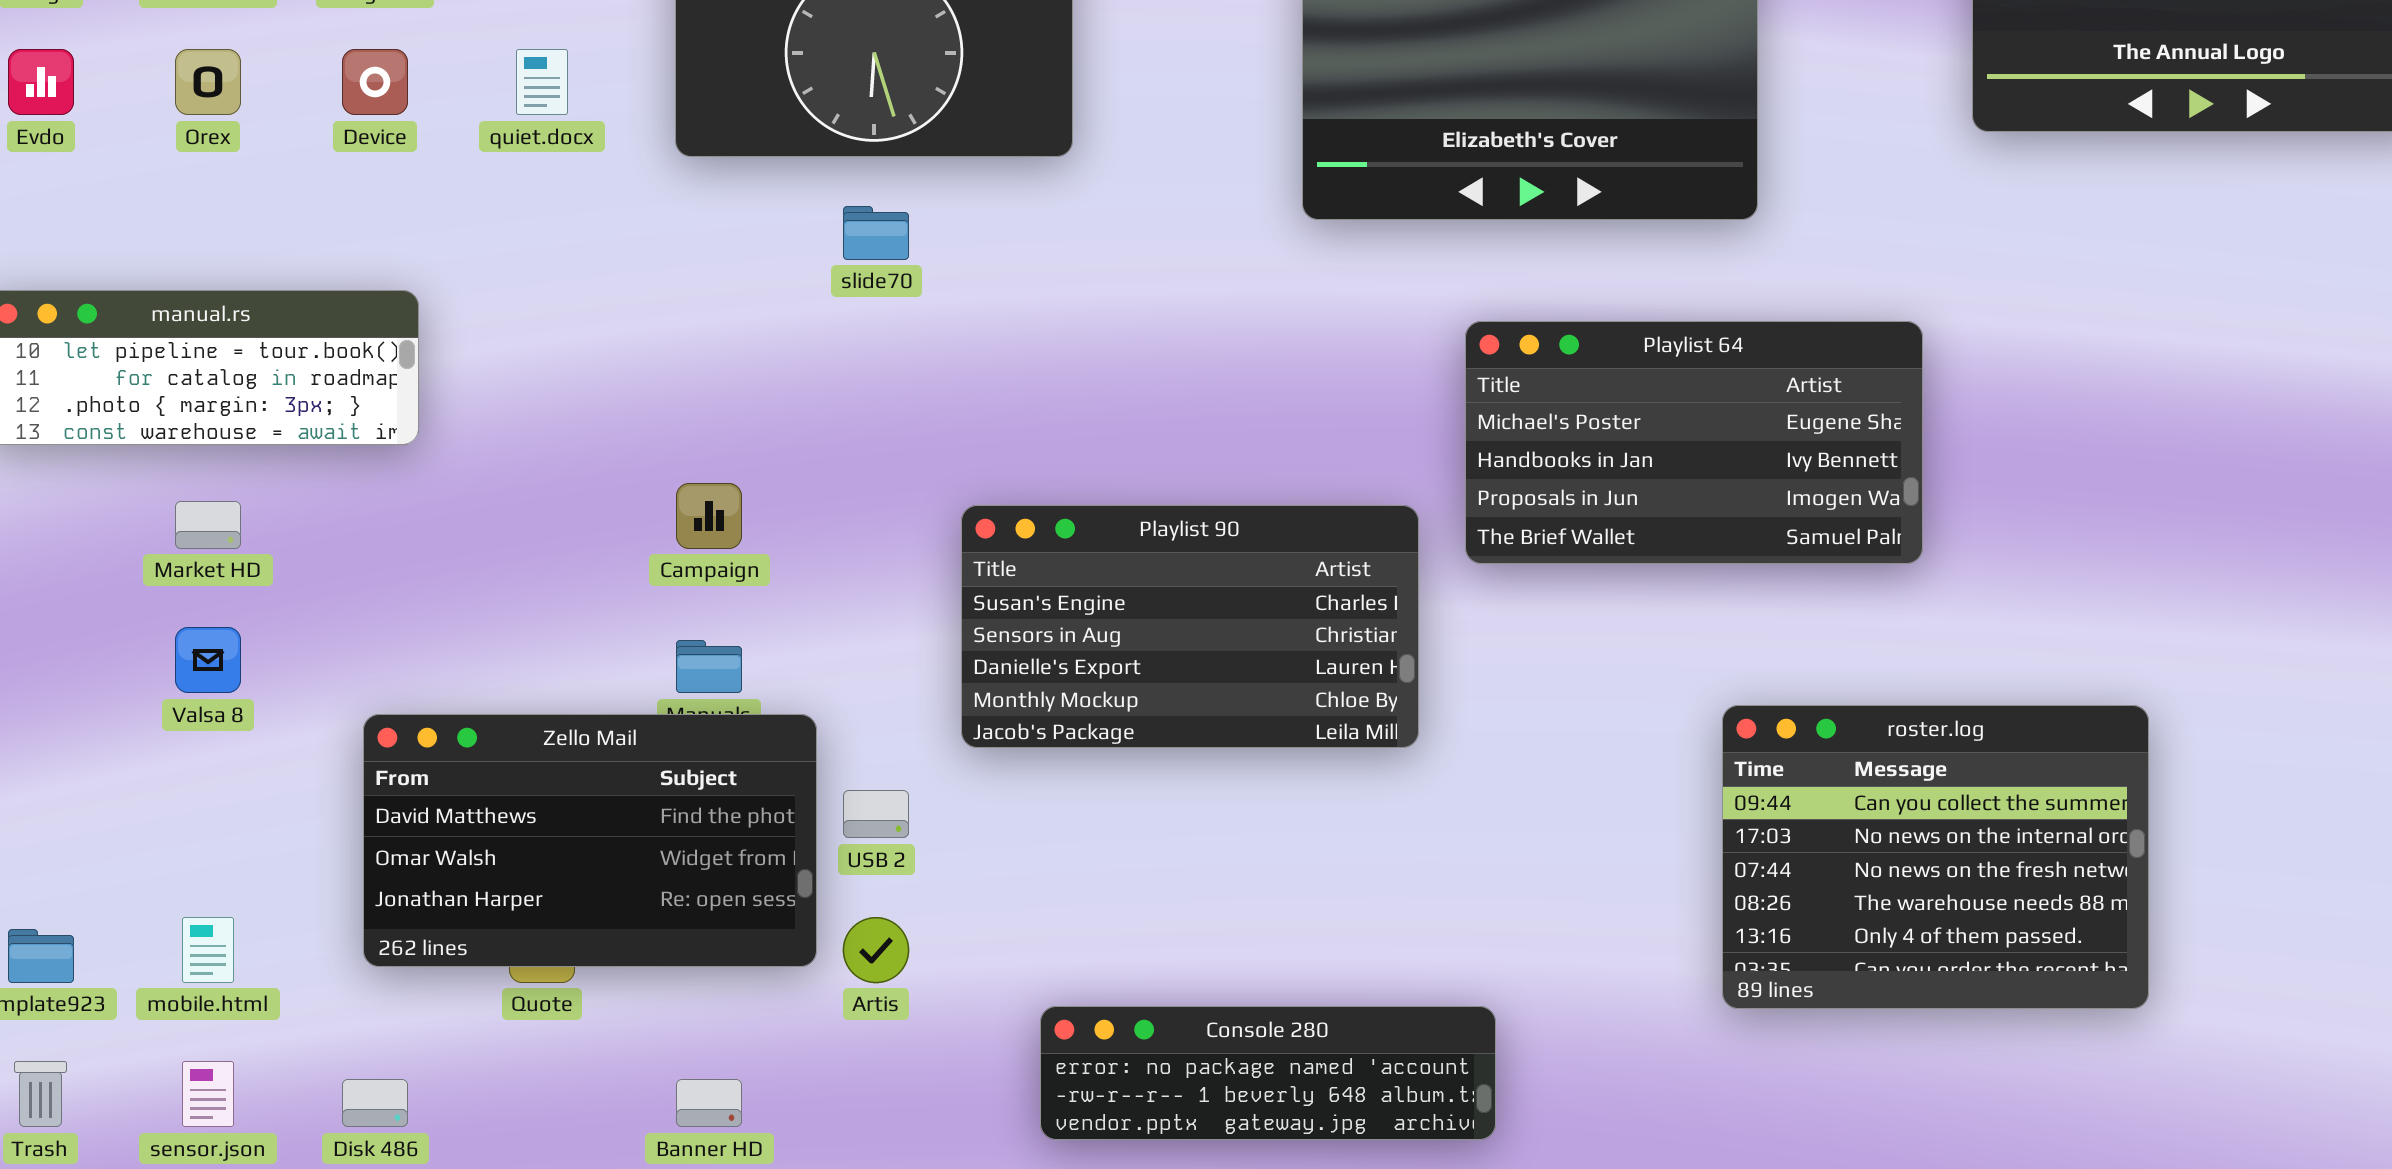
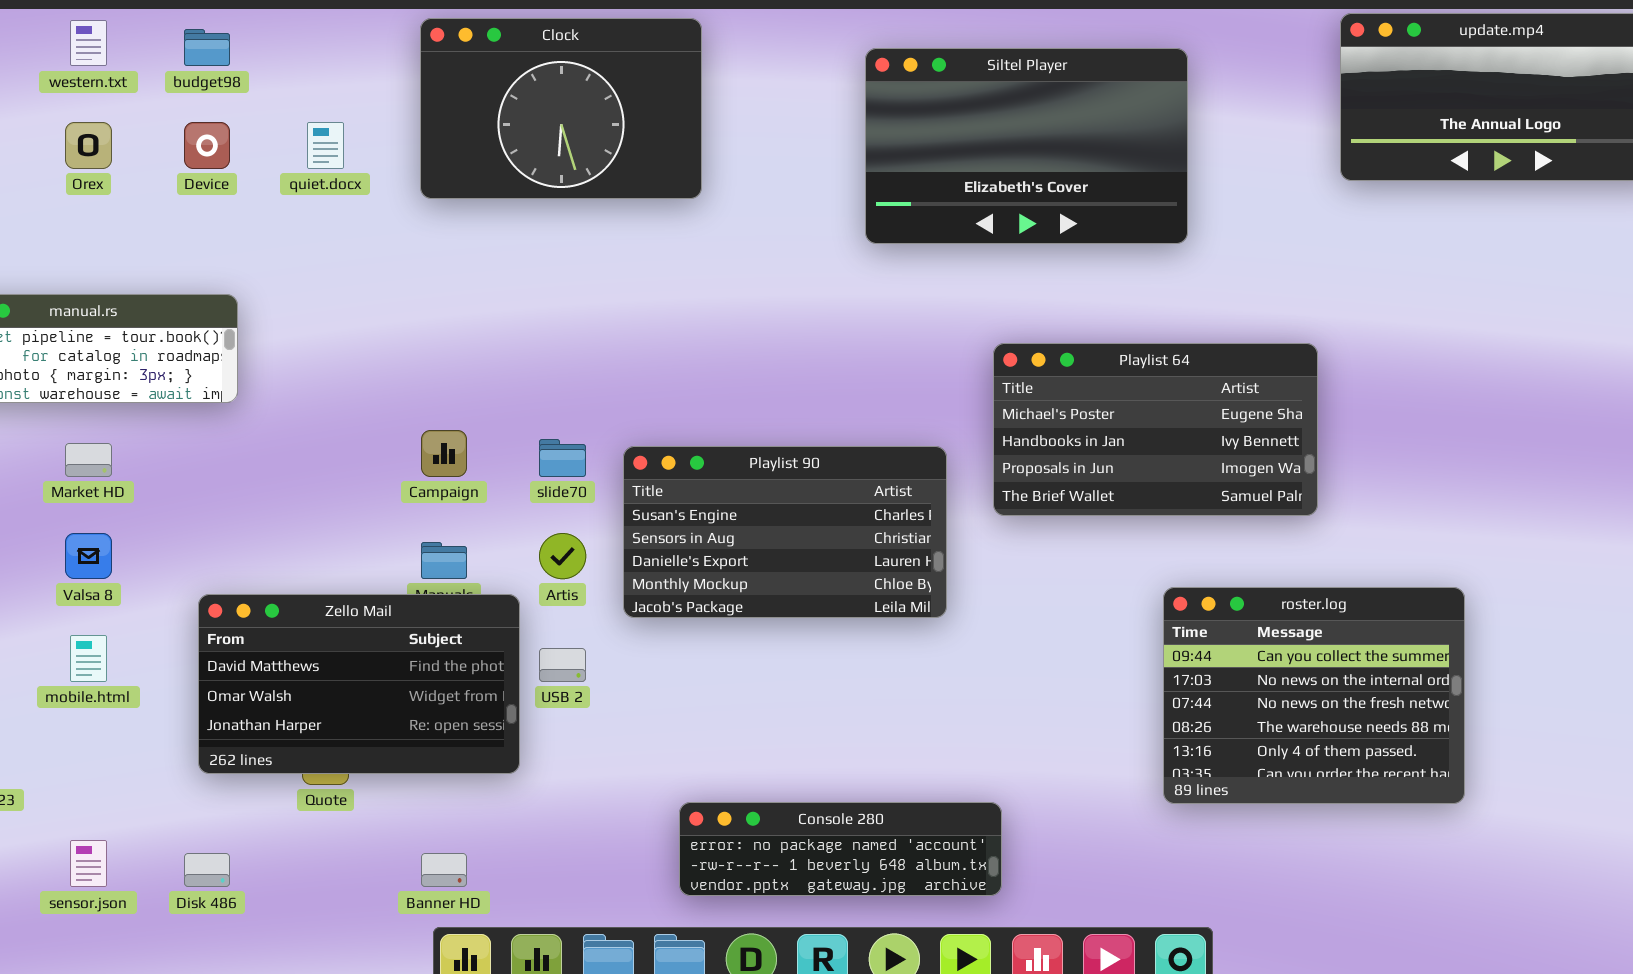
slide70: [843,206,909,260] -> [539,439,586,477], moved
Playlist 64: [1465,321,1923,564] -> [993,343,1318,516], moved
mobile.html: [182,917,234,983] -> [70,635,107,682], moved
Artis: [843,917,909,983] -> [539,533,586,579], moved

